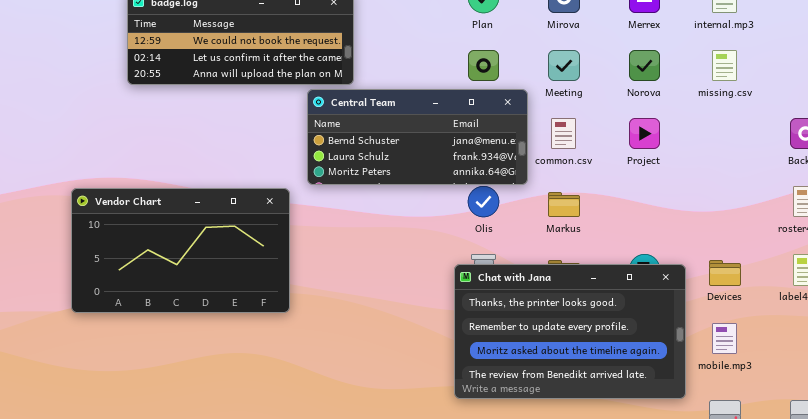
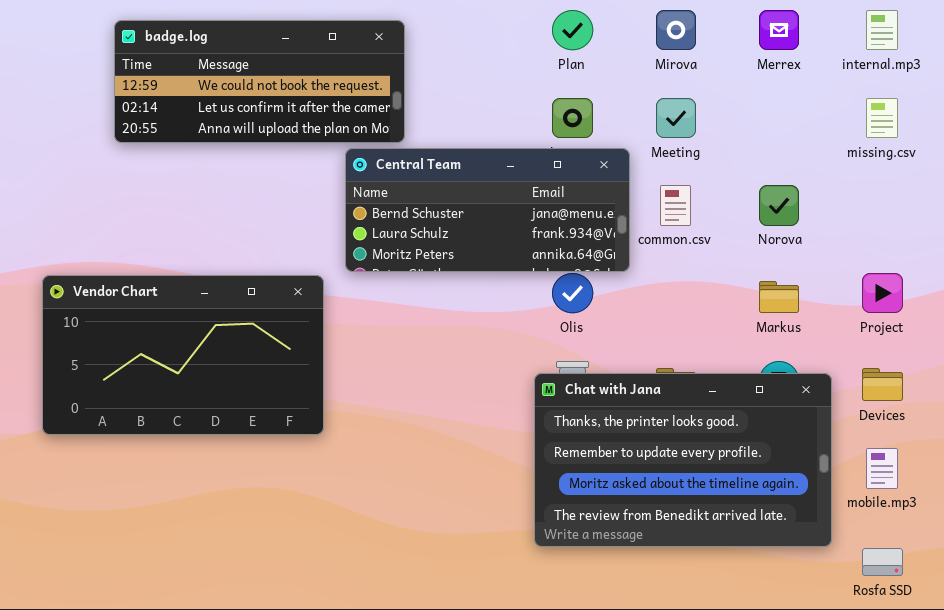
Norova: [629,50,660,81] -> [759,185,799,226], moved
Project: [629,118,660,149] -> [862,273,903,313], moved
Markus: [548,192,580,217] -> [759,281,799,313], moved

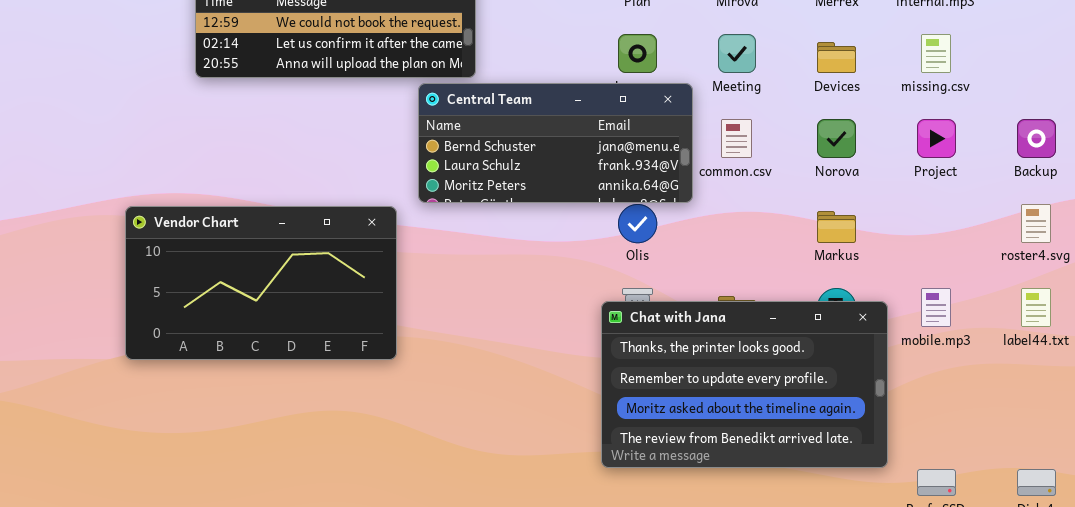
Project: [862,273,903,313] -> [917,119,956,158], moved
Devices: [862,368,903,401] -> [817,42,856,73], moved
mobile.mp3: [866,448,898,489] -> [921,288,951,327], moved

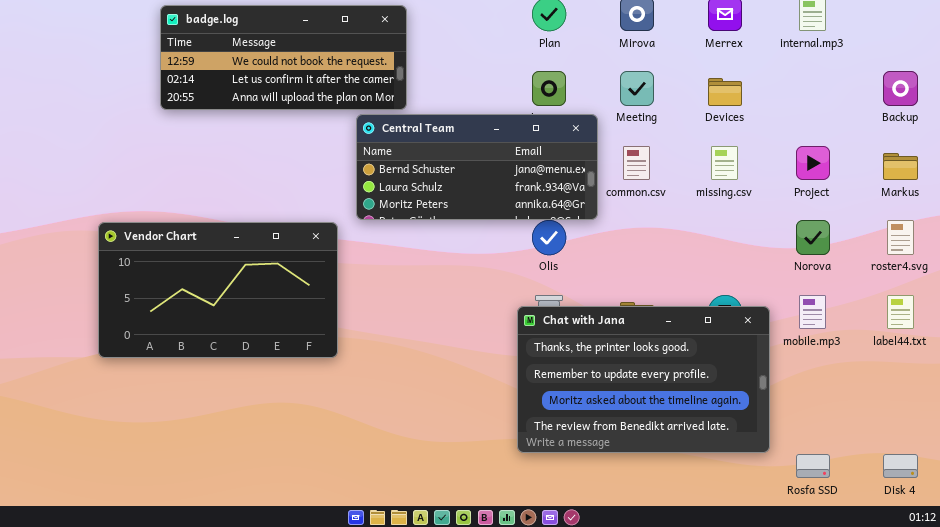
missing.csv: [921,34,951,73] -> [711,146,738,180], moved
Norova: [817,119,856,158] -> [796,220,830,255], moved
Backup: [1017,119,1056,158] -> [883,71,918,106], moved
Markus: [817,211,856,243] -> [883,153,918,180], moved

